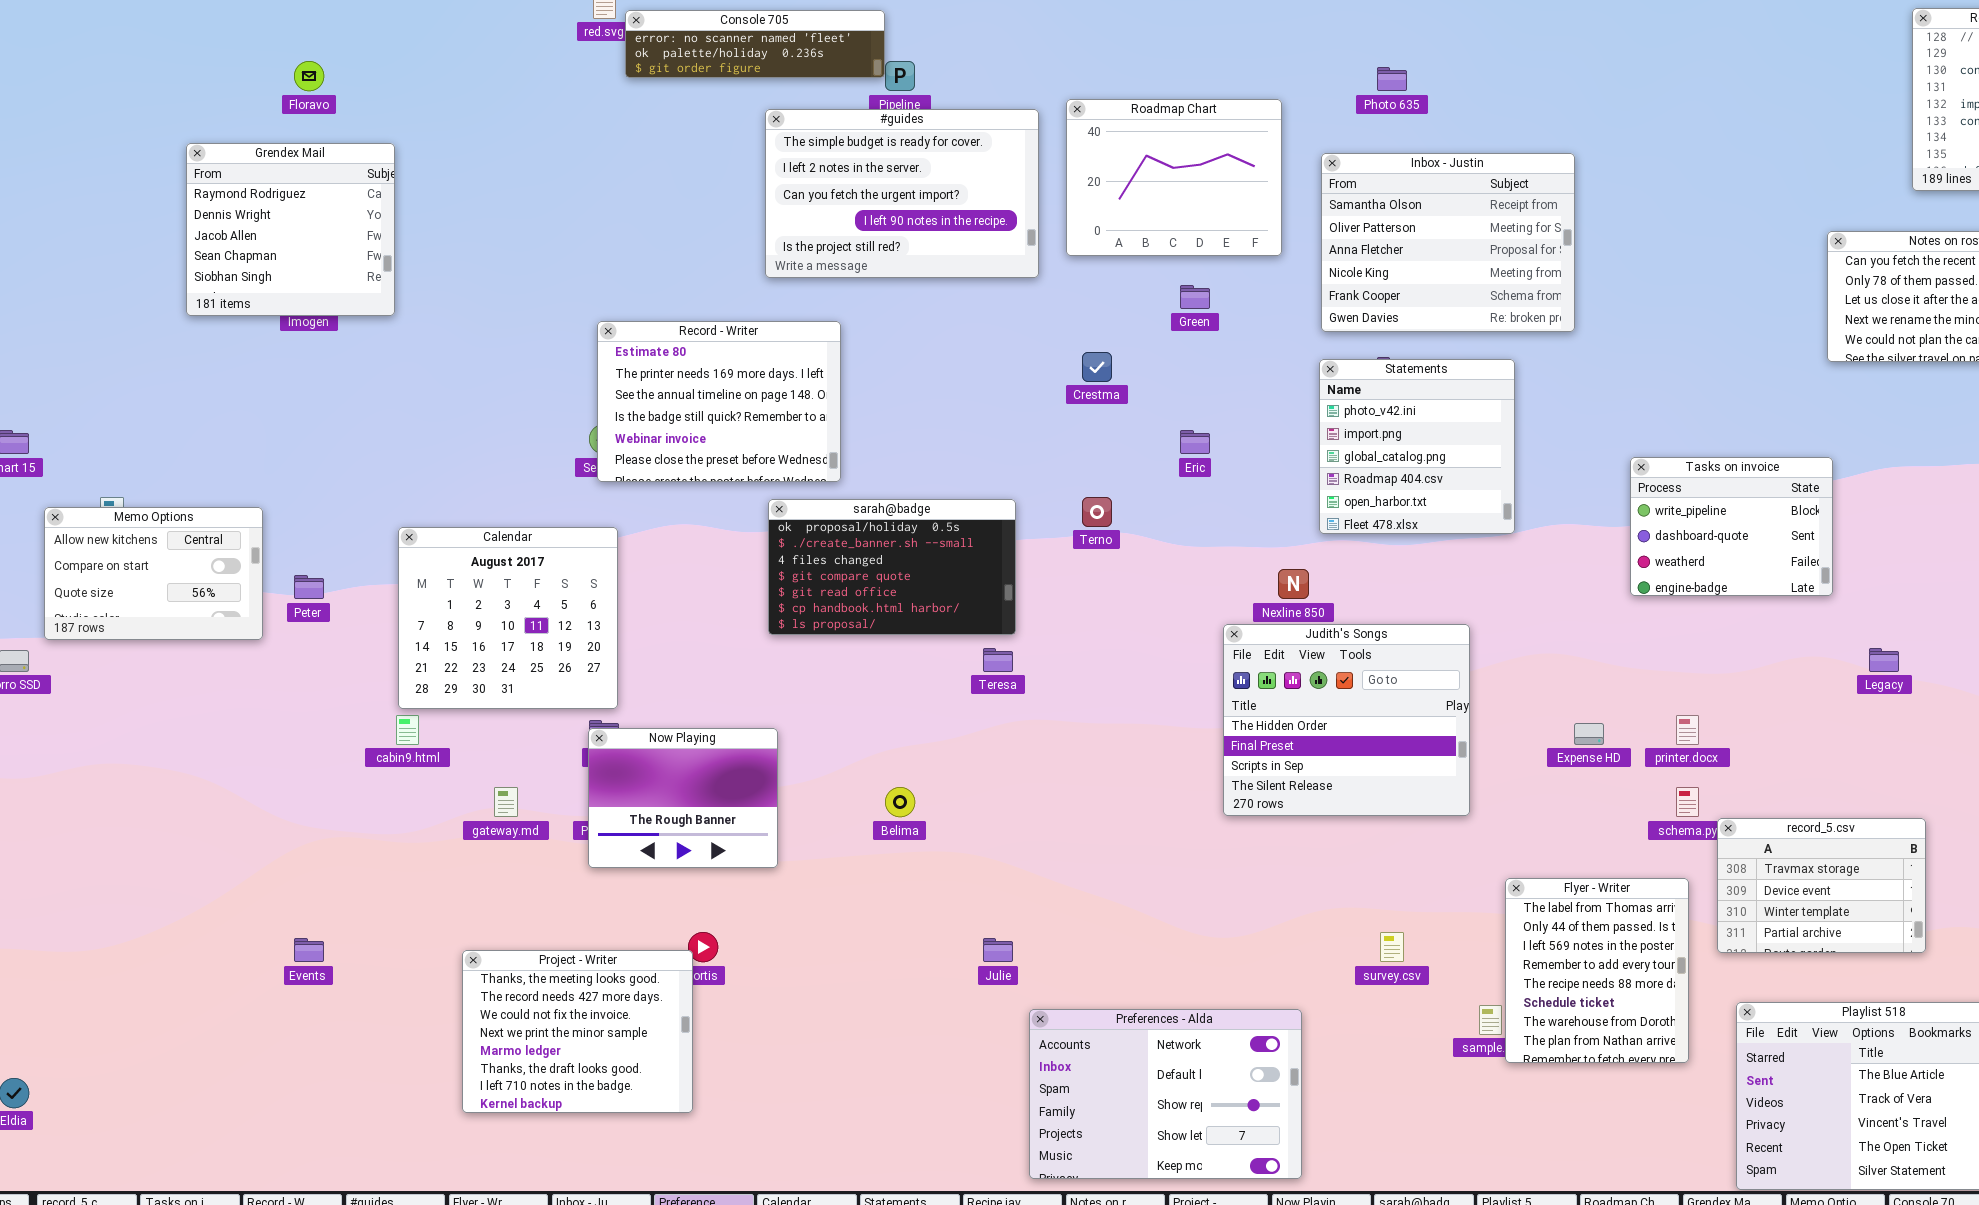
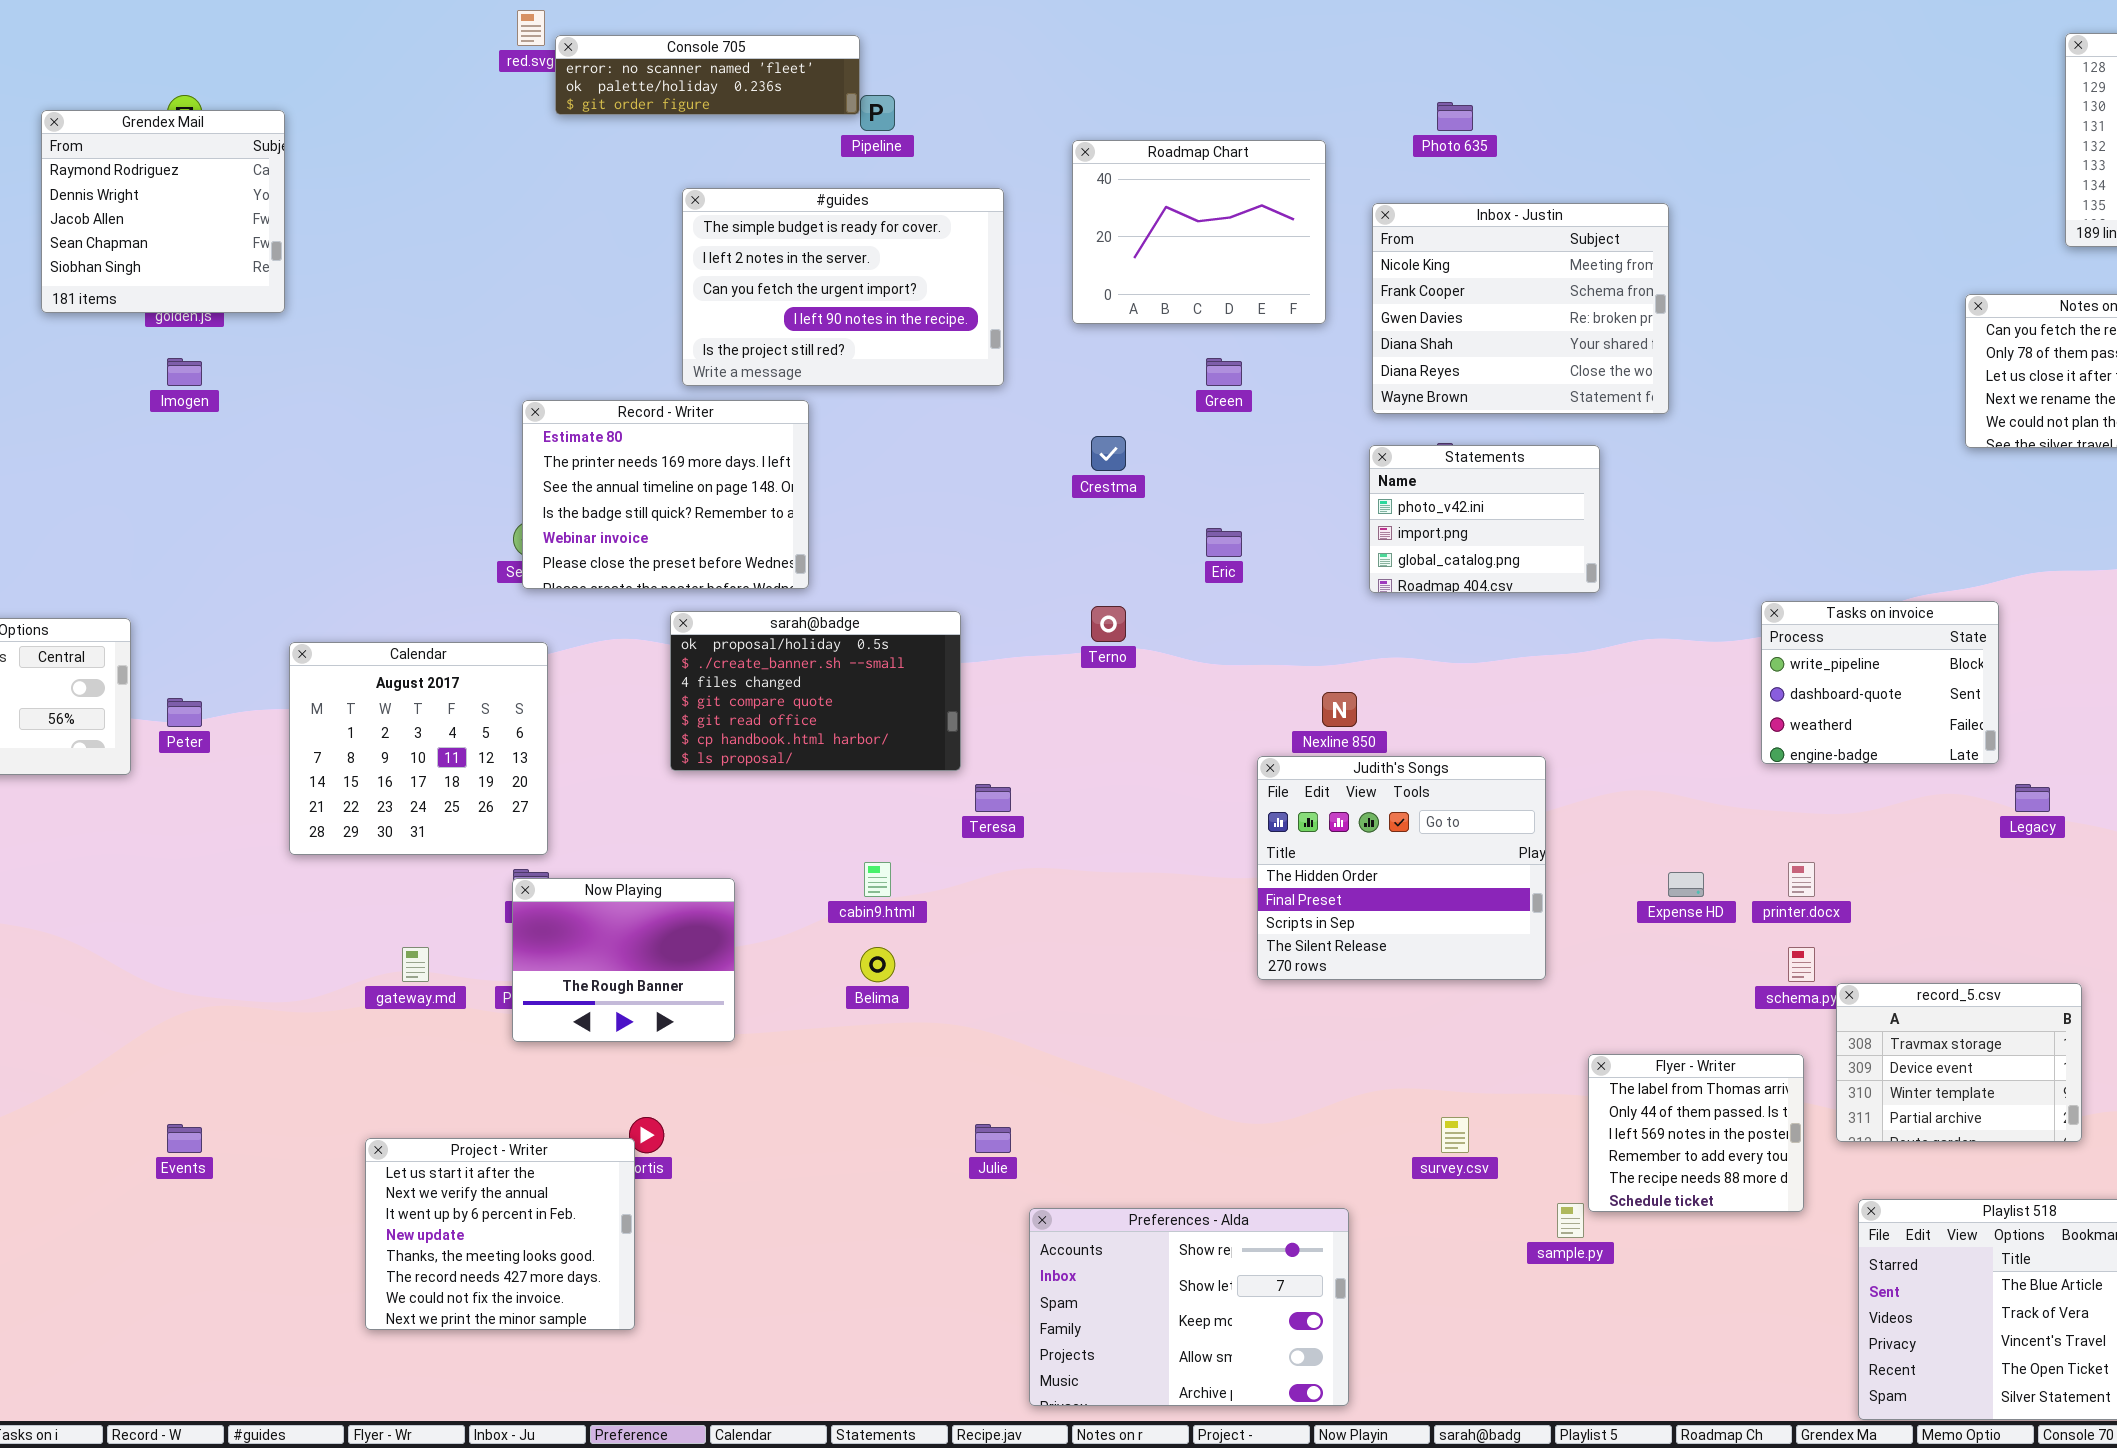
#guides: [765,109,1039,278] -> [682,188,1004,386], moved
Grendex Mail: [186,143,395,316] -> [41,110,285,313], moved
Inbox - Justin: [1321,153,1575,332] -> [1372,203,1669,414], scrolled down 3 rows
Statements: [1319,359,1515,534] -> [1369,445,1600,593], resized
Tasks on invoice: [1630,457,1833,596] -> [1761,601,1999,764], moved
sarah@badge: [768,499,1016,635] -> [670,611,961,771], moved
cabin9.html: [396,715,419,745] -> [864,862,891,897], moved
Flyer - Writer: [1505,878,1689,1063] -> [1588,1054,1804,1212], resized
Project - Writer: [462,950,693,1113] -> [365,1138,635,1330], scrolled up 4 rows
Preferences - Alda: [1029,1009,1302,1179] -> [1029,1208,1349,1406], scrolled down 2 rows

